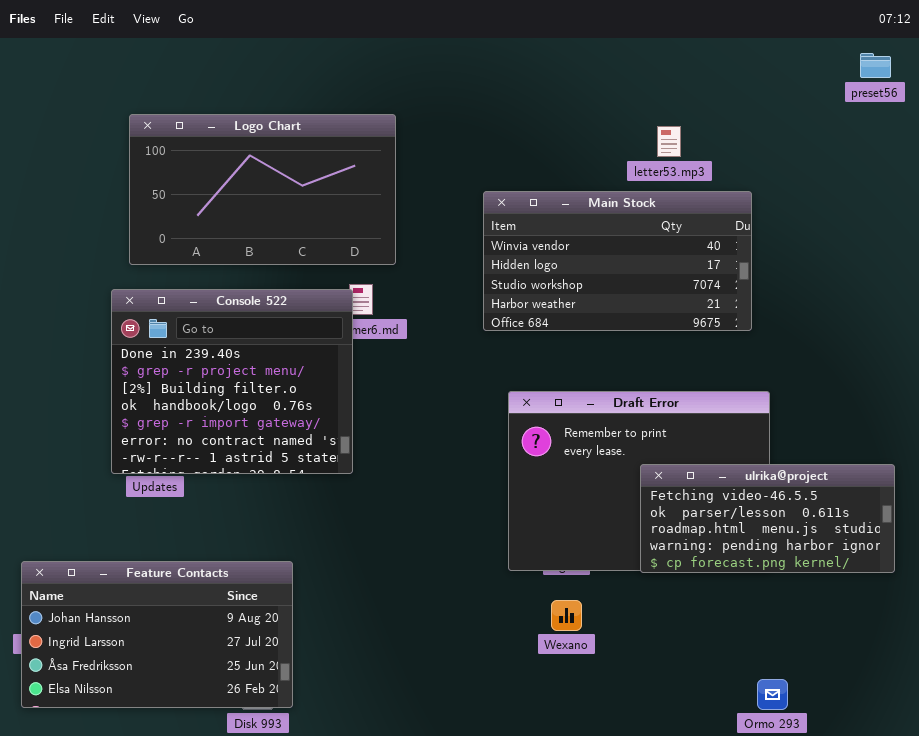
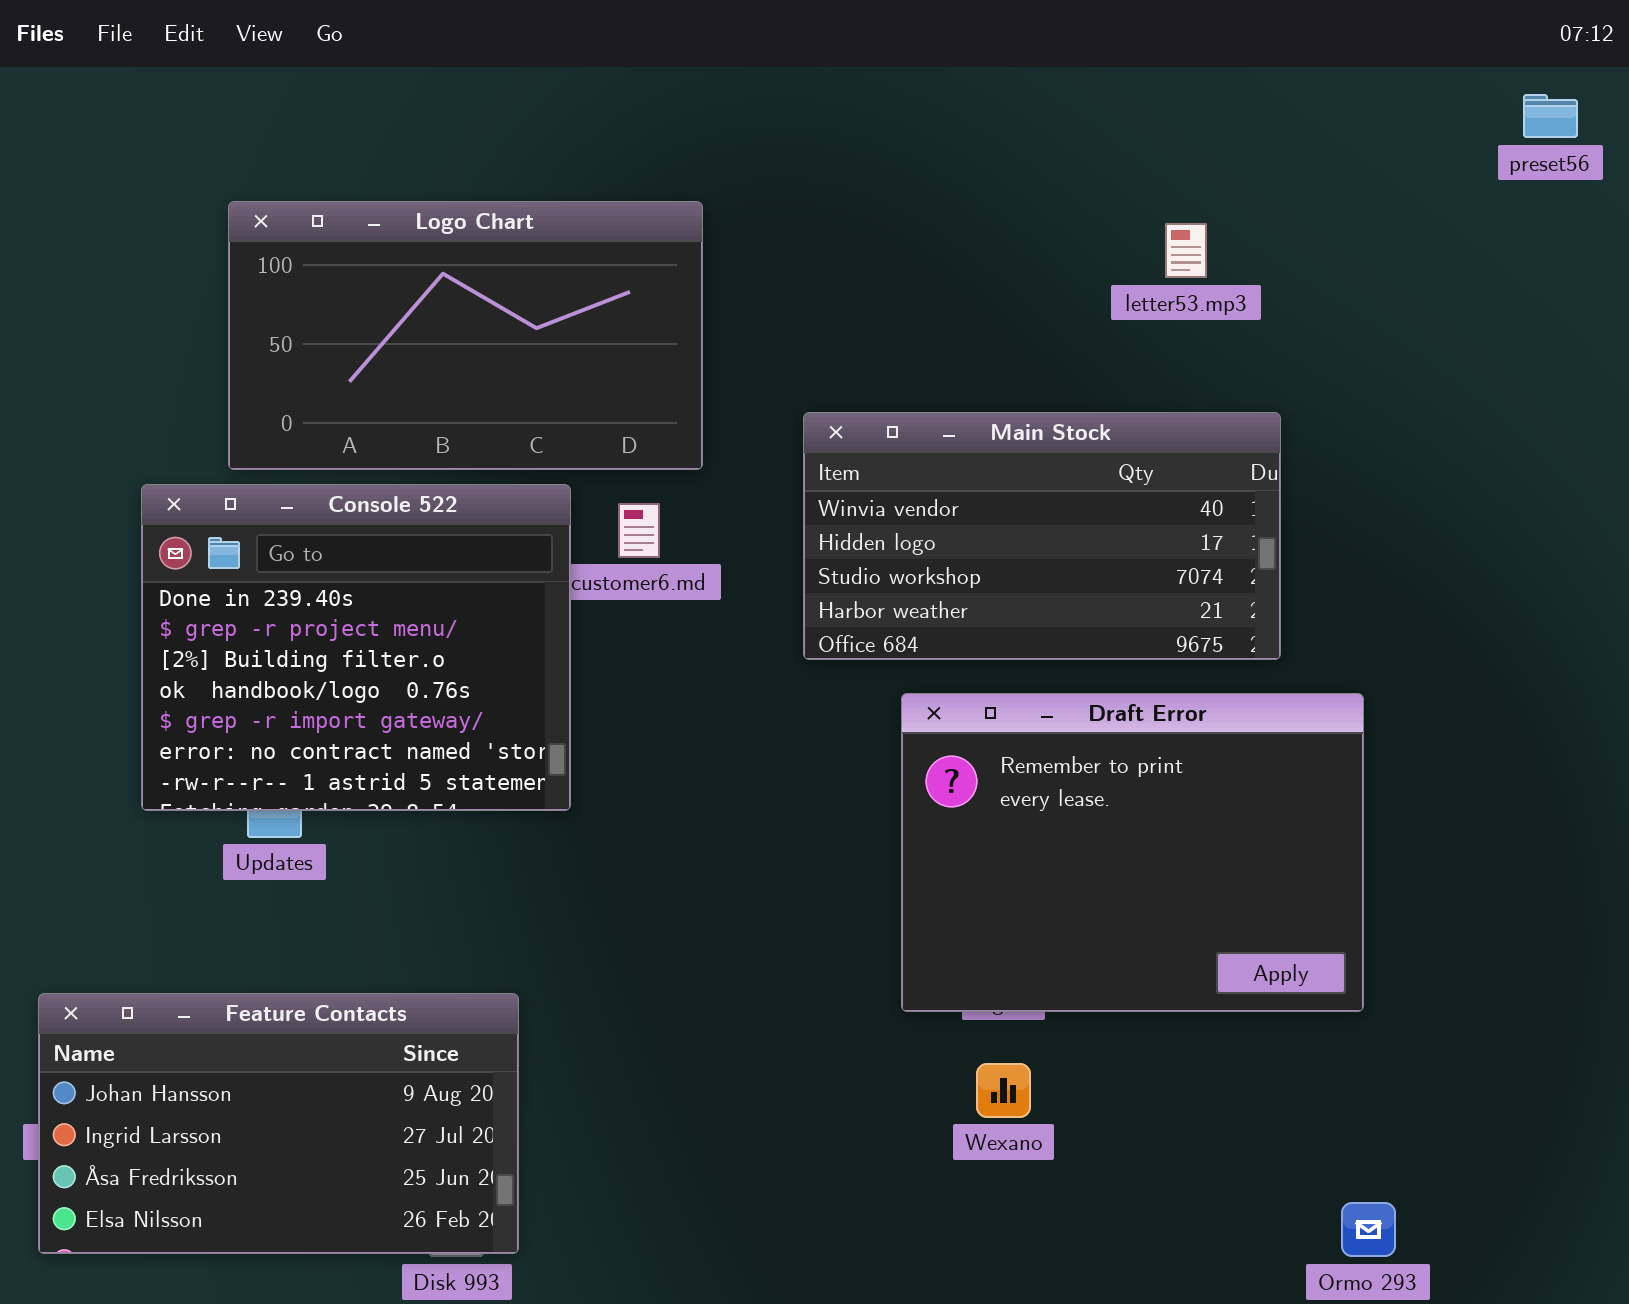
Main Stock: [483,191,752,331] -> [803,412,1281,660], moved
Console 522: [111,289,353,474] -> [141,484,571,811], moved
ulrika@project: [640,464,895,573] -> none, closed

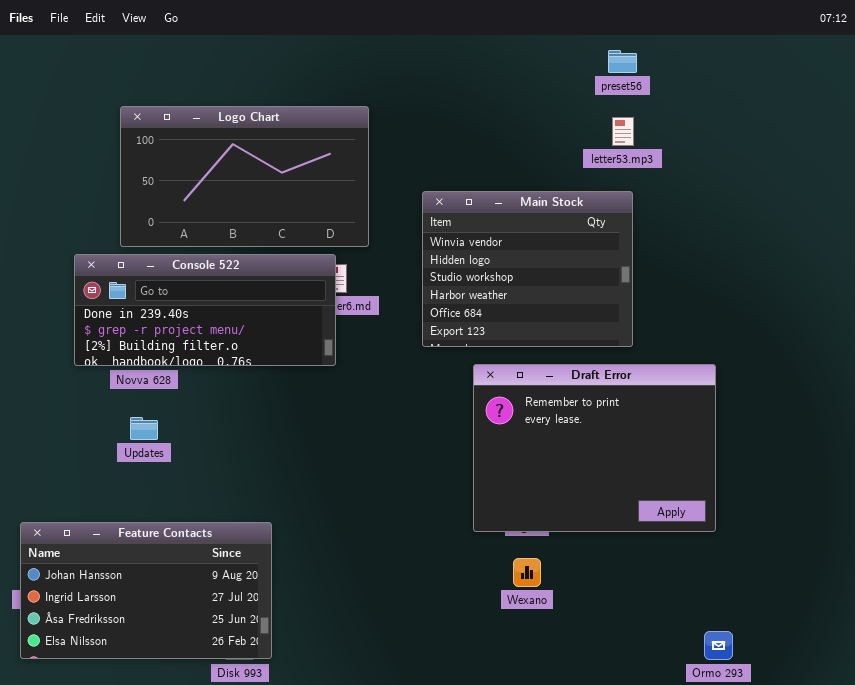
preset56: [1523,94,1578,138] -> [608,50,637,73], moved
Main Stock: [803,412,1281,660] -> [422,191,633,347], resized
Console 522: [141,484,571,811] -> [74,254,336,366], resized

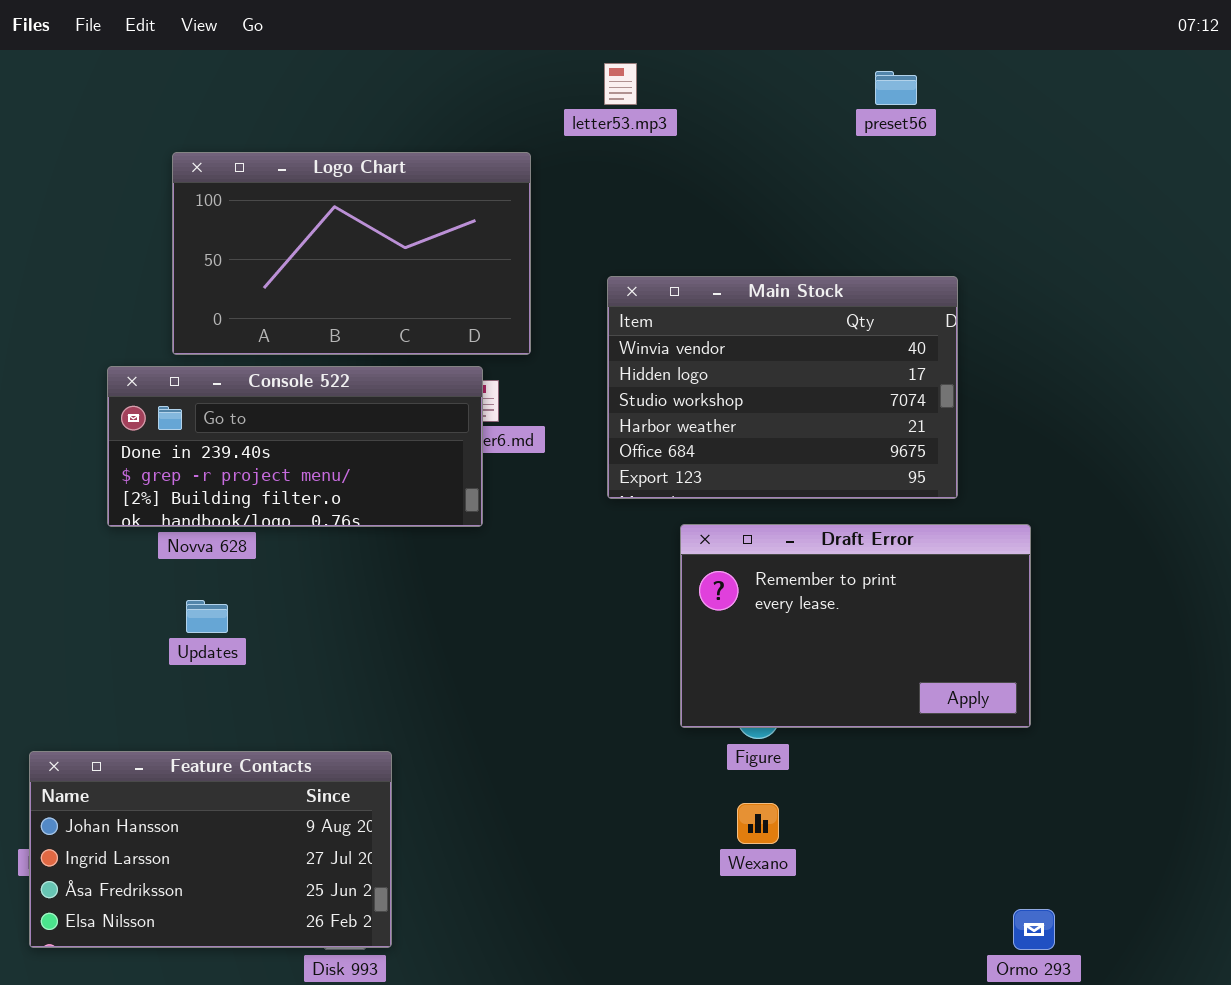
letter53.mp3: [612,117,634,146] -> [604,63,637,105], moved
Main Stock: [422,191,633,347] -> [607,276,958,499], resized
Draft Error: [473,364,716,532] -> [680,524,1031,728], resized

